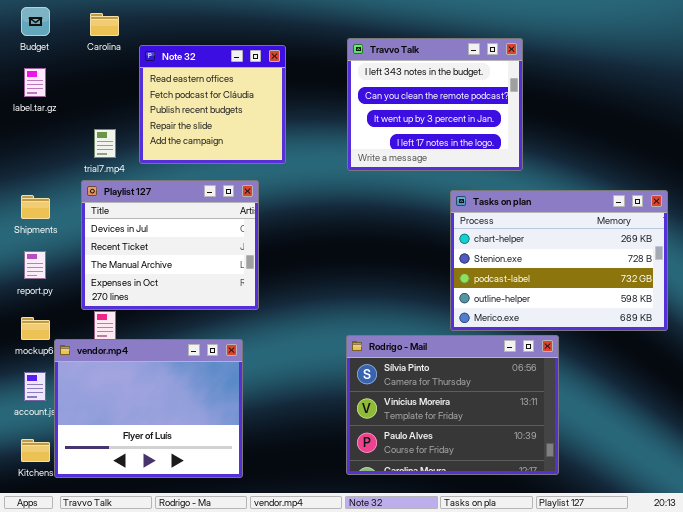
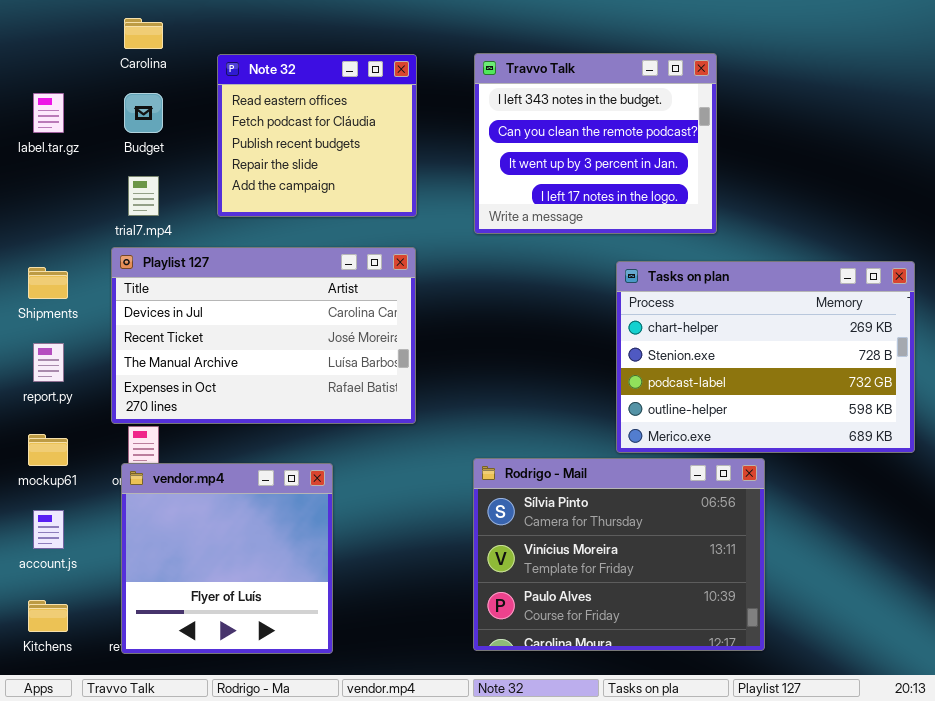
Budget: [21,7,50,36] -> [124,93,163,133], moved
Note 32: [139,45,286,164] -> [217,54,417,217], moved
Playlist 127: [81,180,259,310] -> [111,247,416,424], resized
vendor.mp4: [54,339,243,478] -> [121,463,333,654], resized

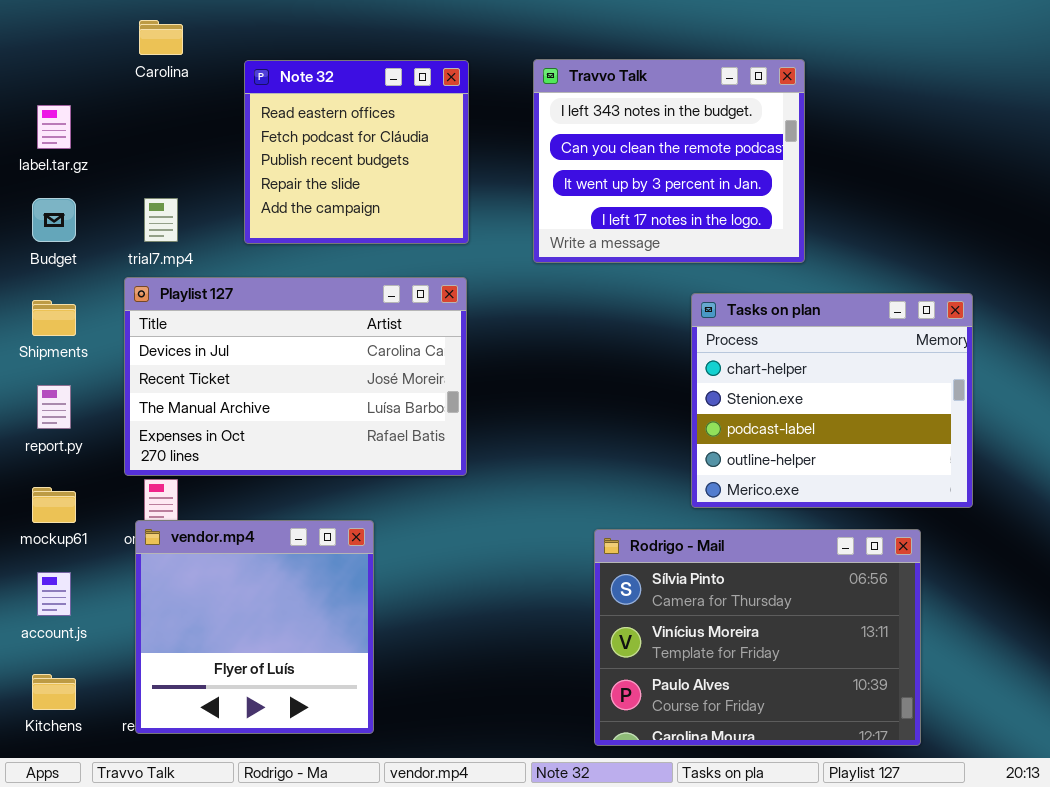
Budget: [124,93,163,133] -> [32,198,76,242], moved
Tasks on plan: [616,261,915,453] -> [691,293,973,508], resized
Rodrigo - Mail: [473,458,765,651] -> [594,529,921,746], moved

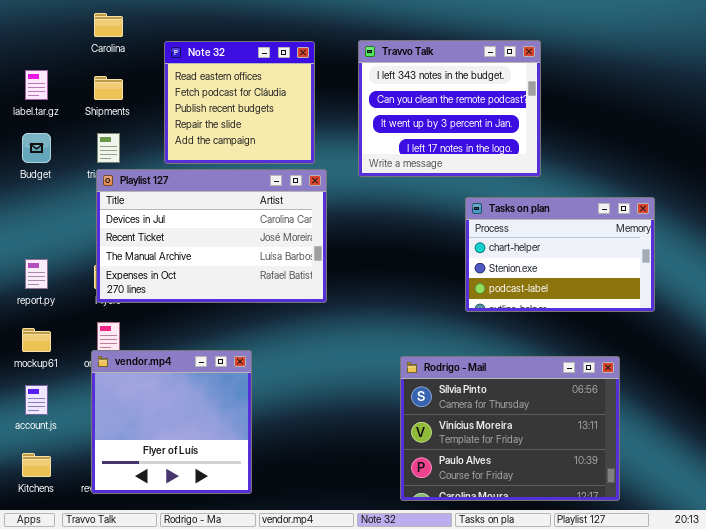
Playlist 127: [124,277,467,476] -> [96,169,327,303], moved
Tasks on plan: [691,293,973,508] -> [465,197,655,312], resized
Shipments: [32,300,76,336] -> [94,76,123,100], moved

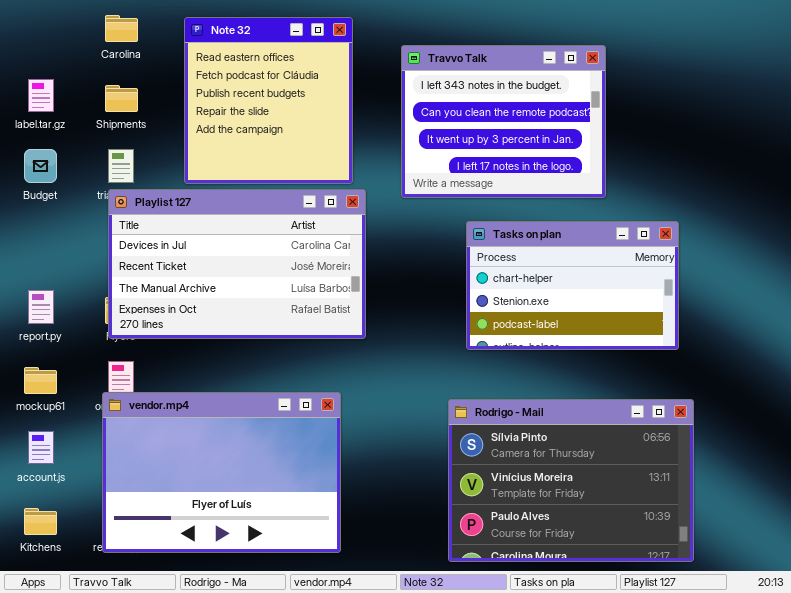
Note 32: [164,41,315,164] -> [184,17,353,184], resized
Tasks on plan: [465,197,655,312] -> [466,221,679,350], moved
vendor.mp4: [91,350,252,494] -> [102,392,341,553], resized

